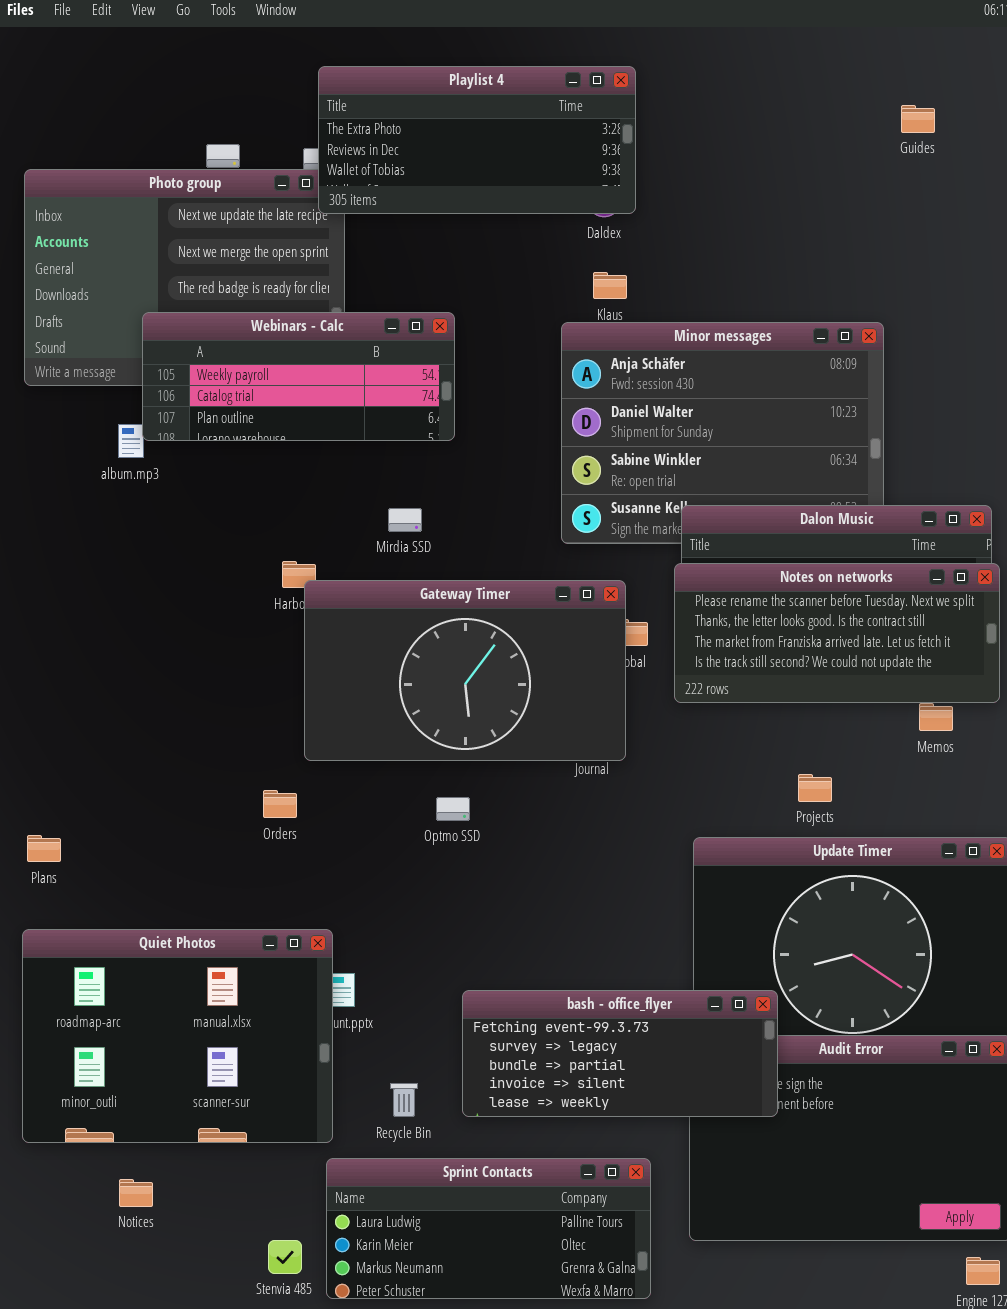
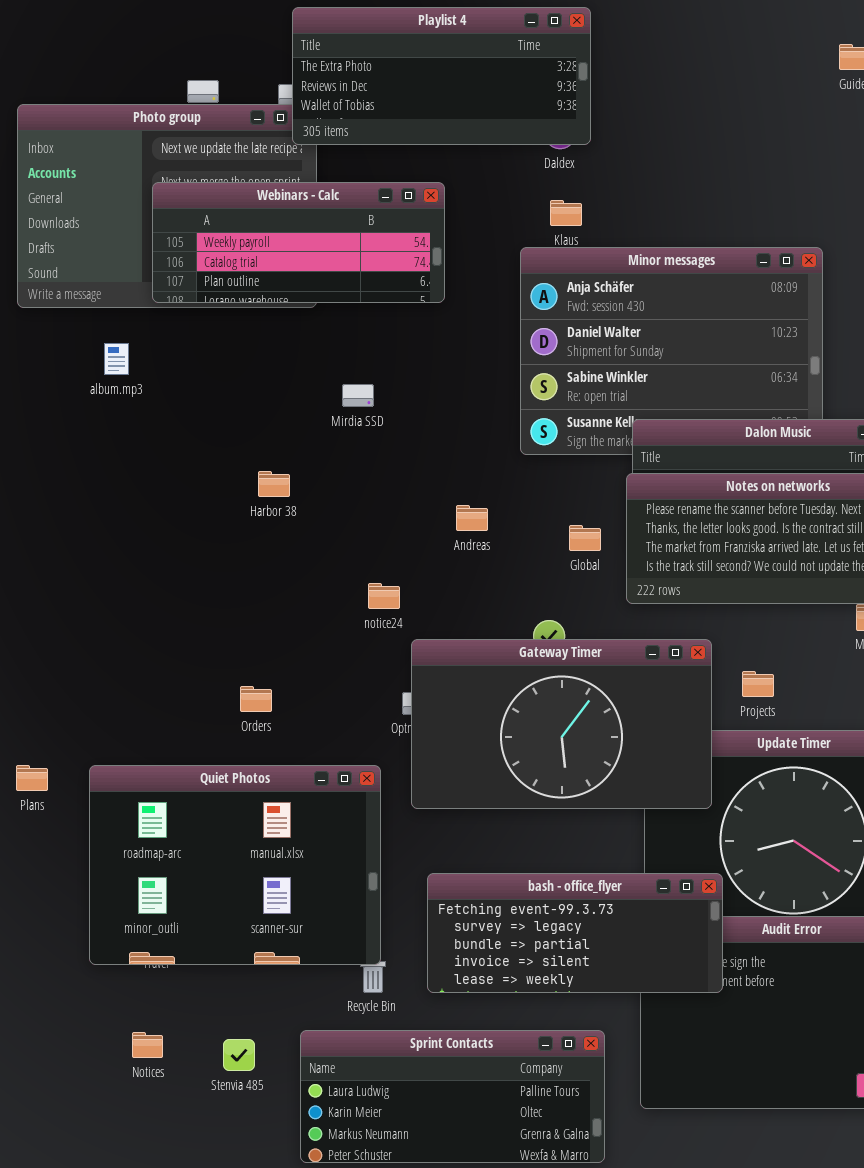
Webinars - Calc: [142,312,455,441] -> [152,182,445,303], moved
Mirdia SSD: [388,508,422,532] -> [342,384,374,407], moved
Gateway Timer: [304,580,626,761] -> [411,639,712,809], moved
Plans: [27,835,61,862] -> [16,765,48,791], moved
Quiet Photos: [22,929,333,1143] -> [89,765,381,965], moved
Notices: [119,1179,153,1207] -> [132,1032,163,1058], moved
Stenvia 485: [268,1240,302,1274] -> [223,1039,255,1071], moved

